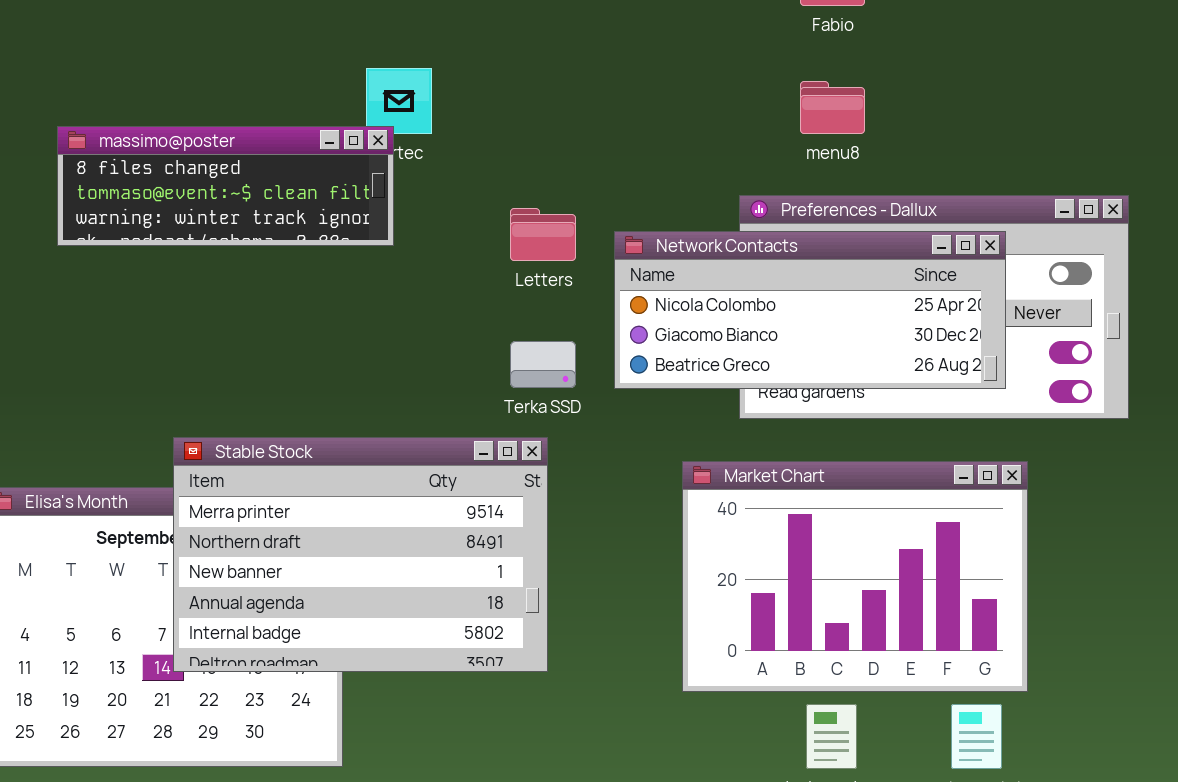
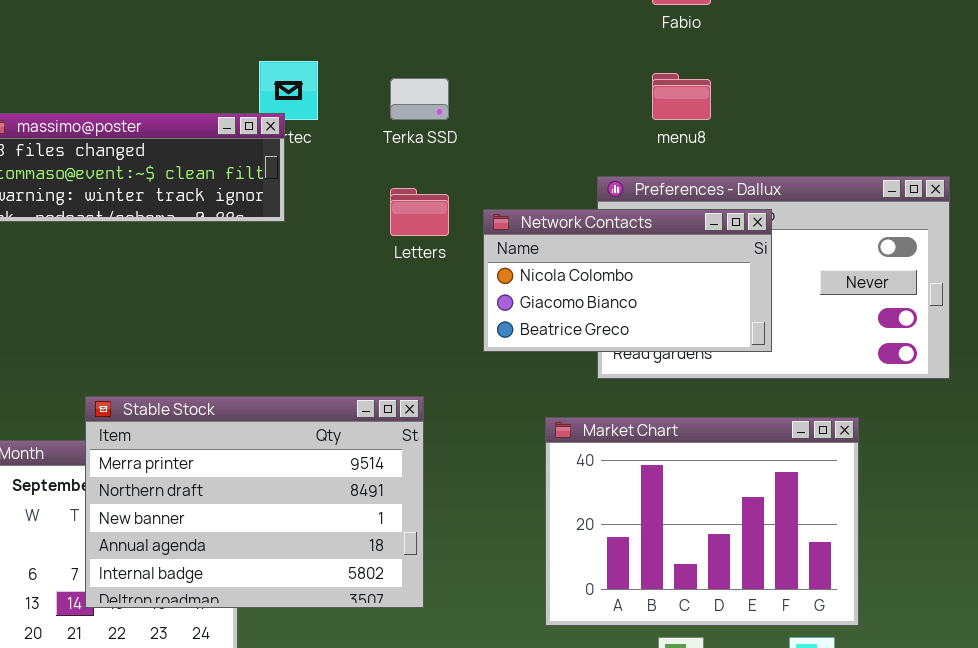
Network Contacts: [614,231,1006,389] -> [483,209,772,352], resized
Terka SSD: [510,341,576,388] -> [390,78,449,120], moved

